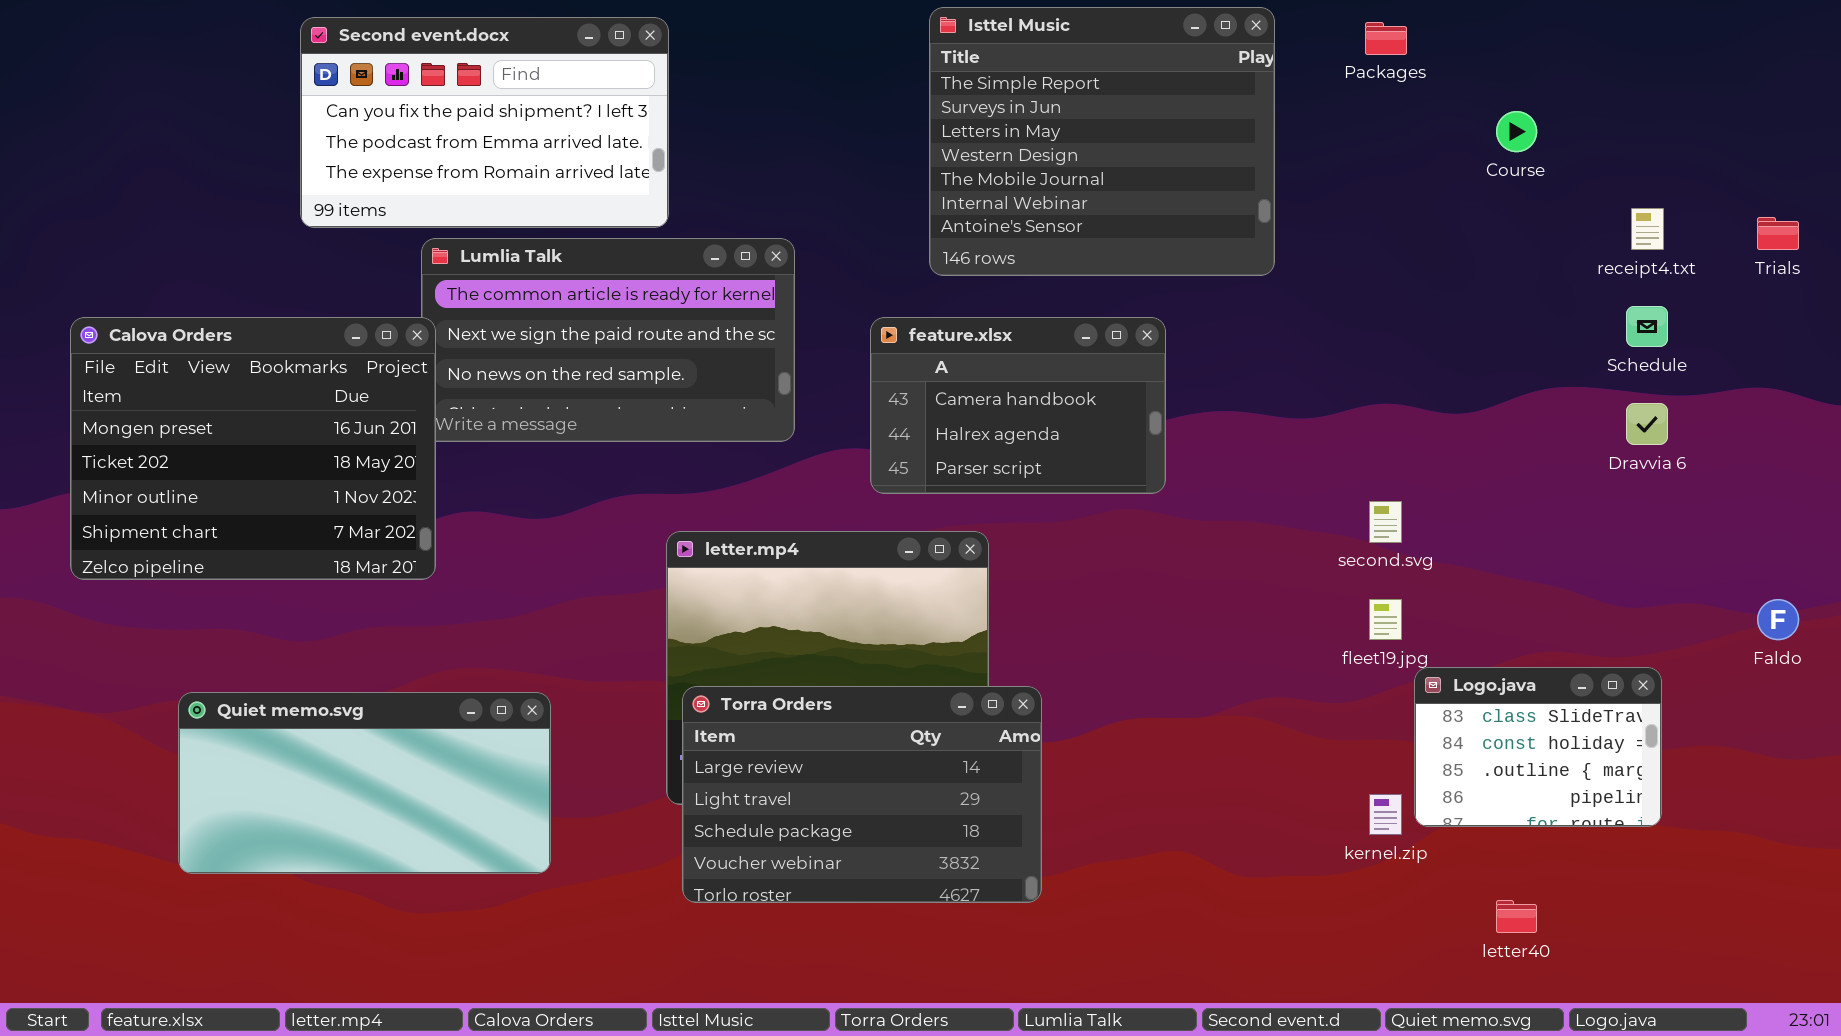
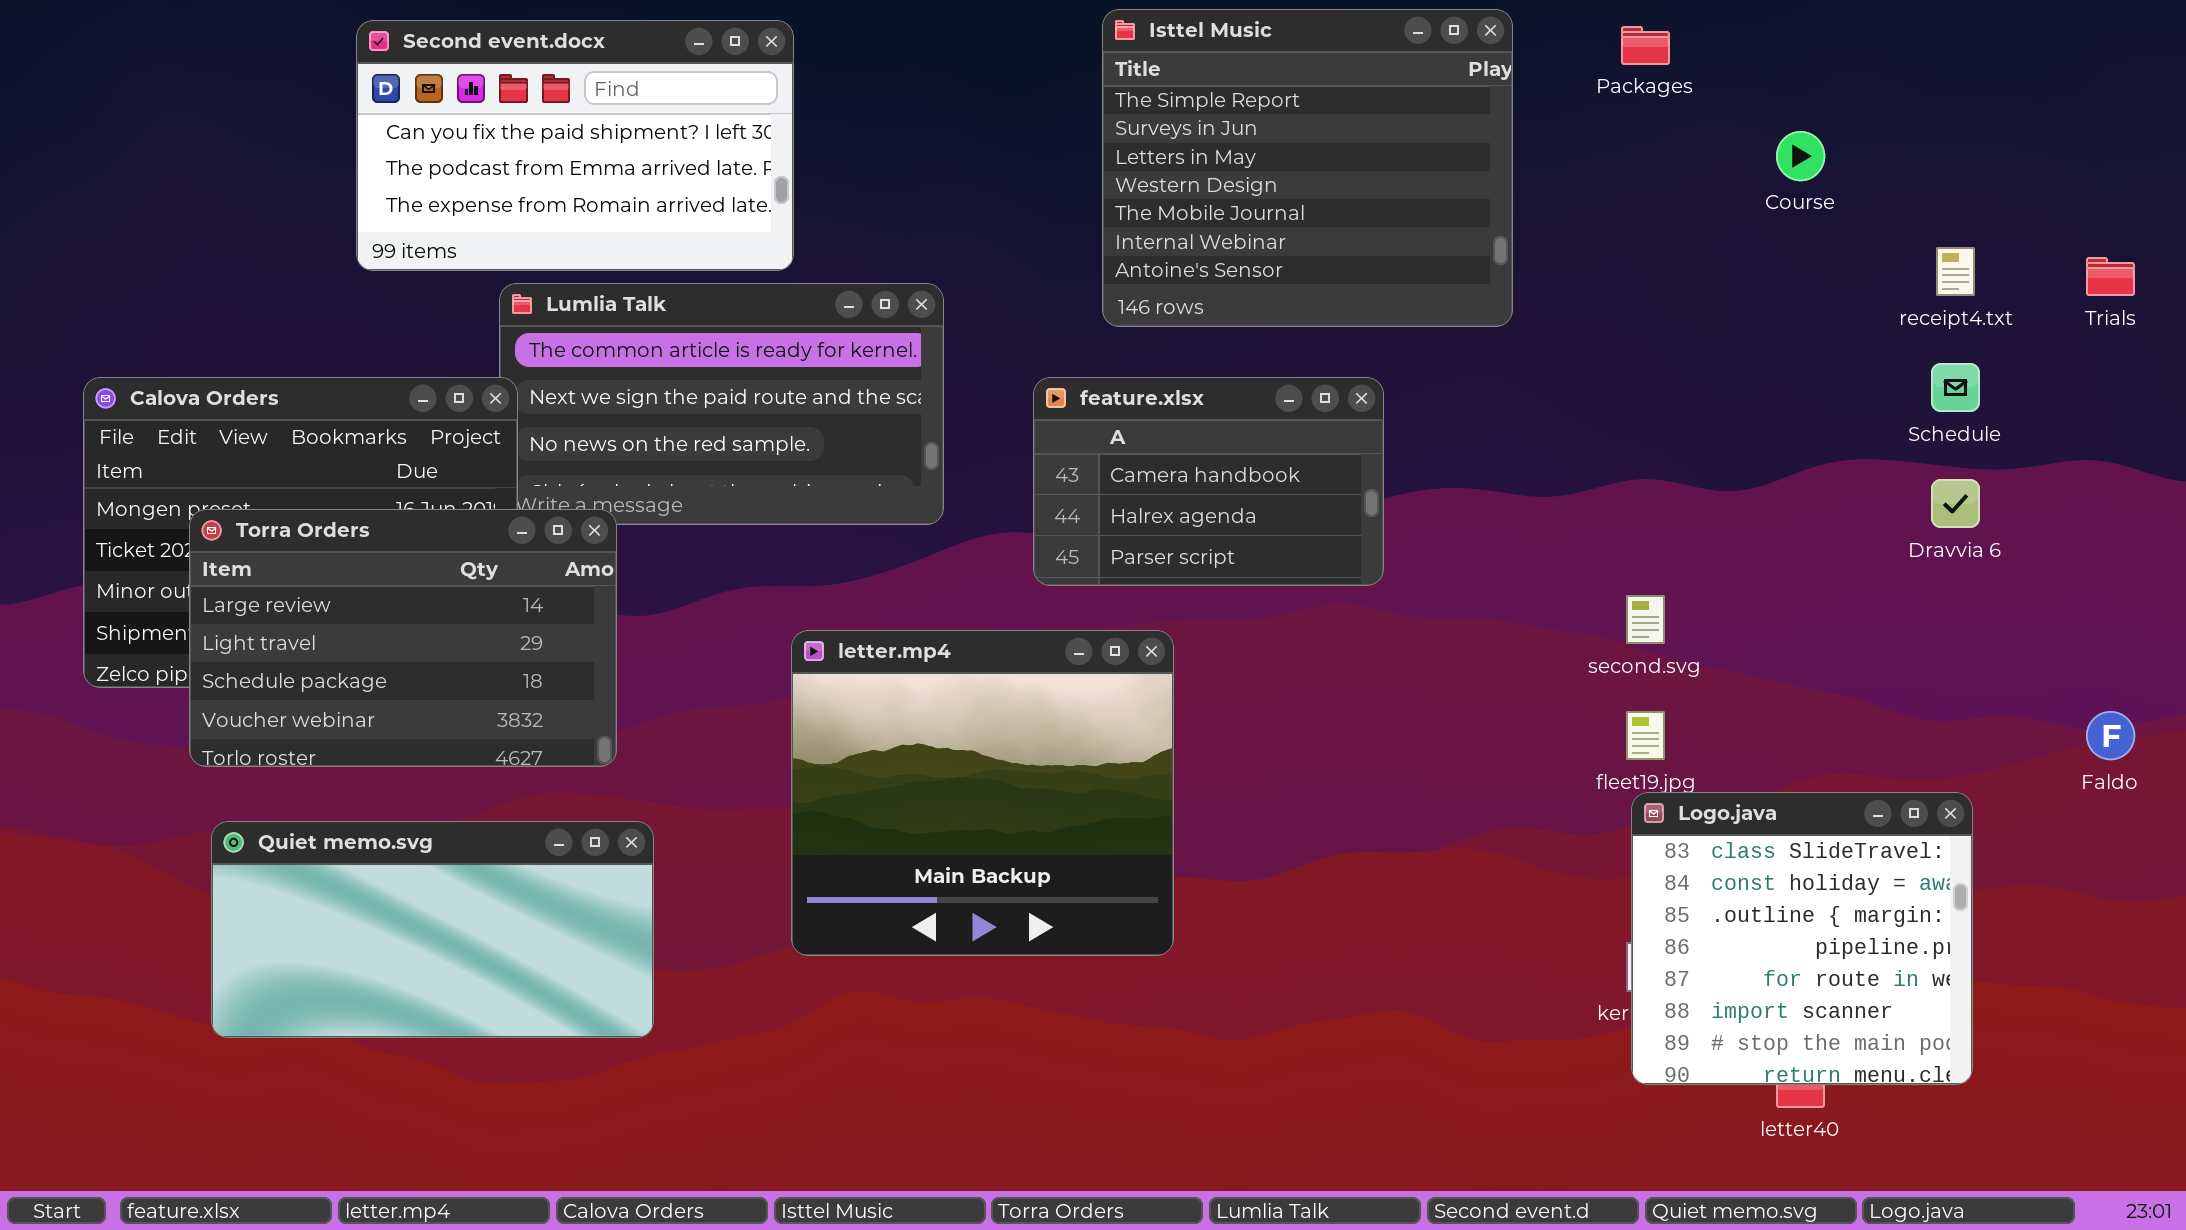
Logo.java: [1414,667,1662,827] -> [1631,792,1973,1085], resized
Torra Orders: [682,686,1042,903] -> [189,509,617,767], moved

